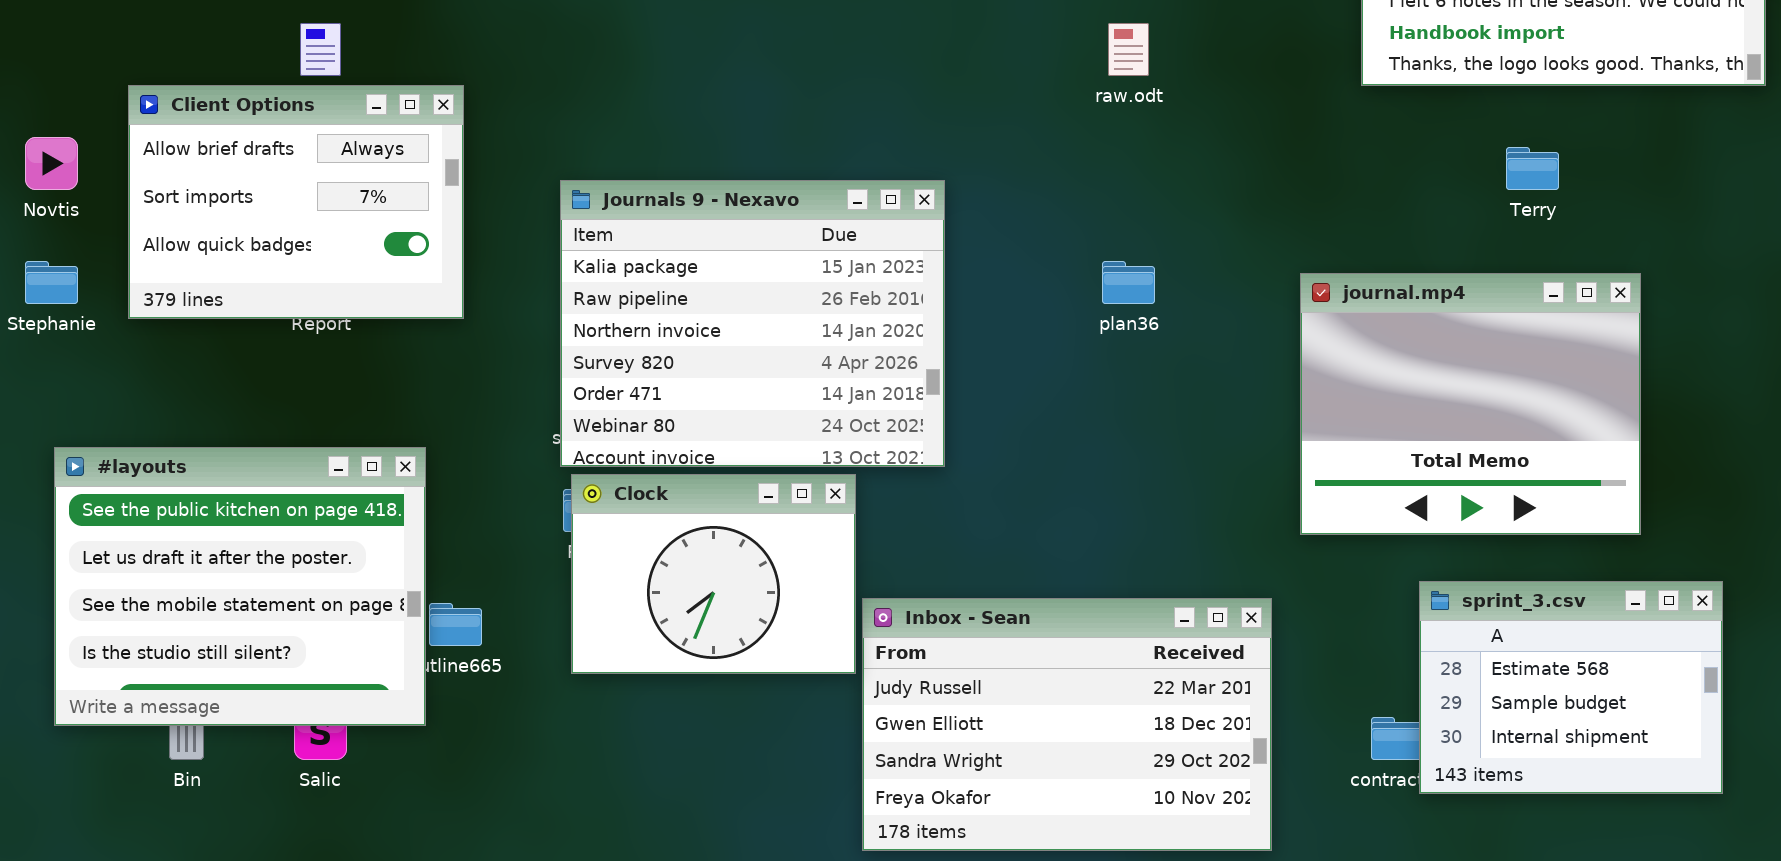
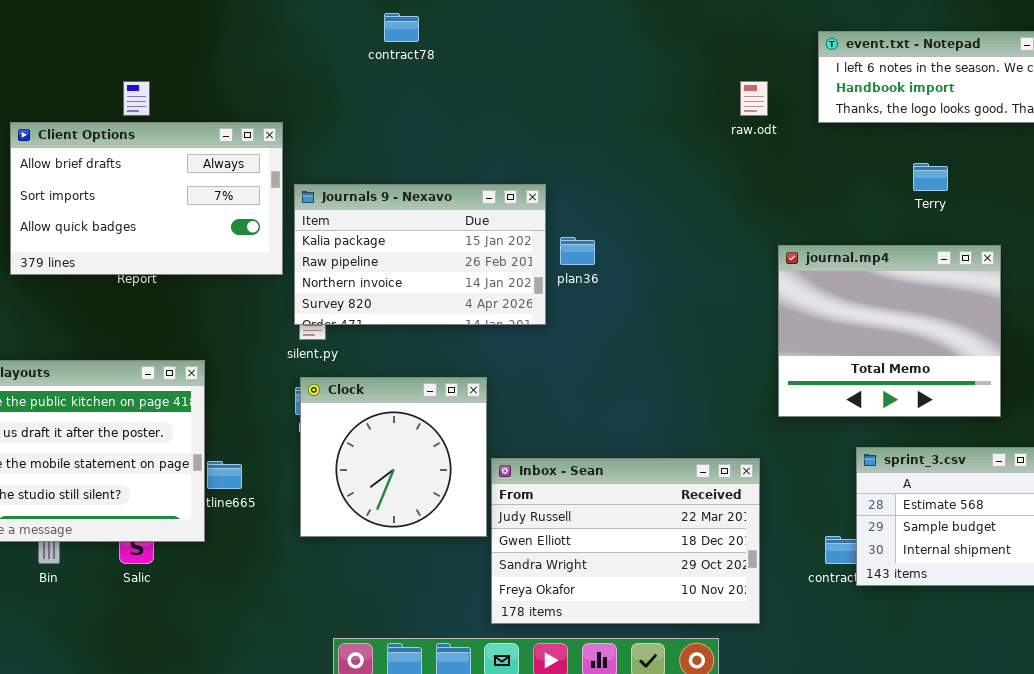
raw.odt: [1108,23,1149,76] -> [740,81,768,116], moved
Client Options: [128,85,464,319] -> [10,122,283,275], resized
Journals 9 - Nexavo: [560,180,945,467] -> [294,184,546,325], resized
plan36: [1102,261,1155,304] -> [560,237,595,265], moved
Clock: [571,474,856,674] -> [300,377,487,537], resized

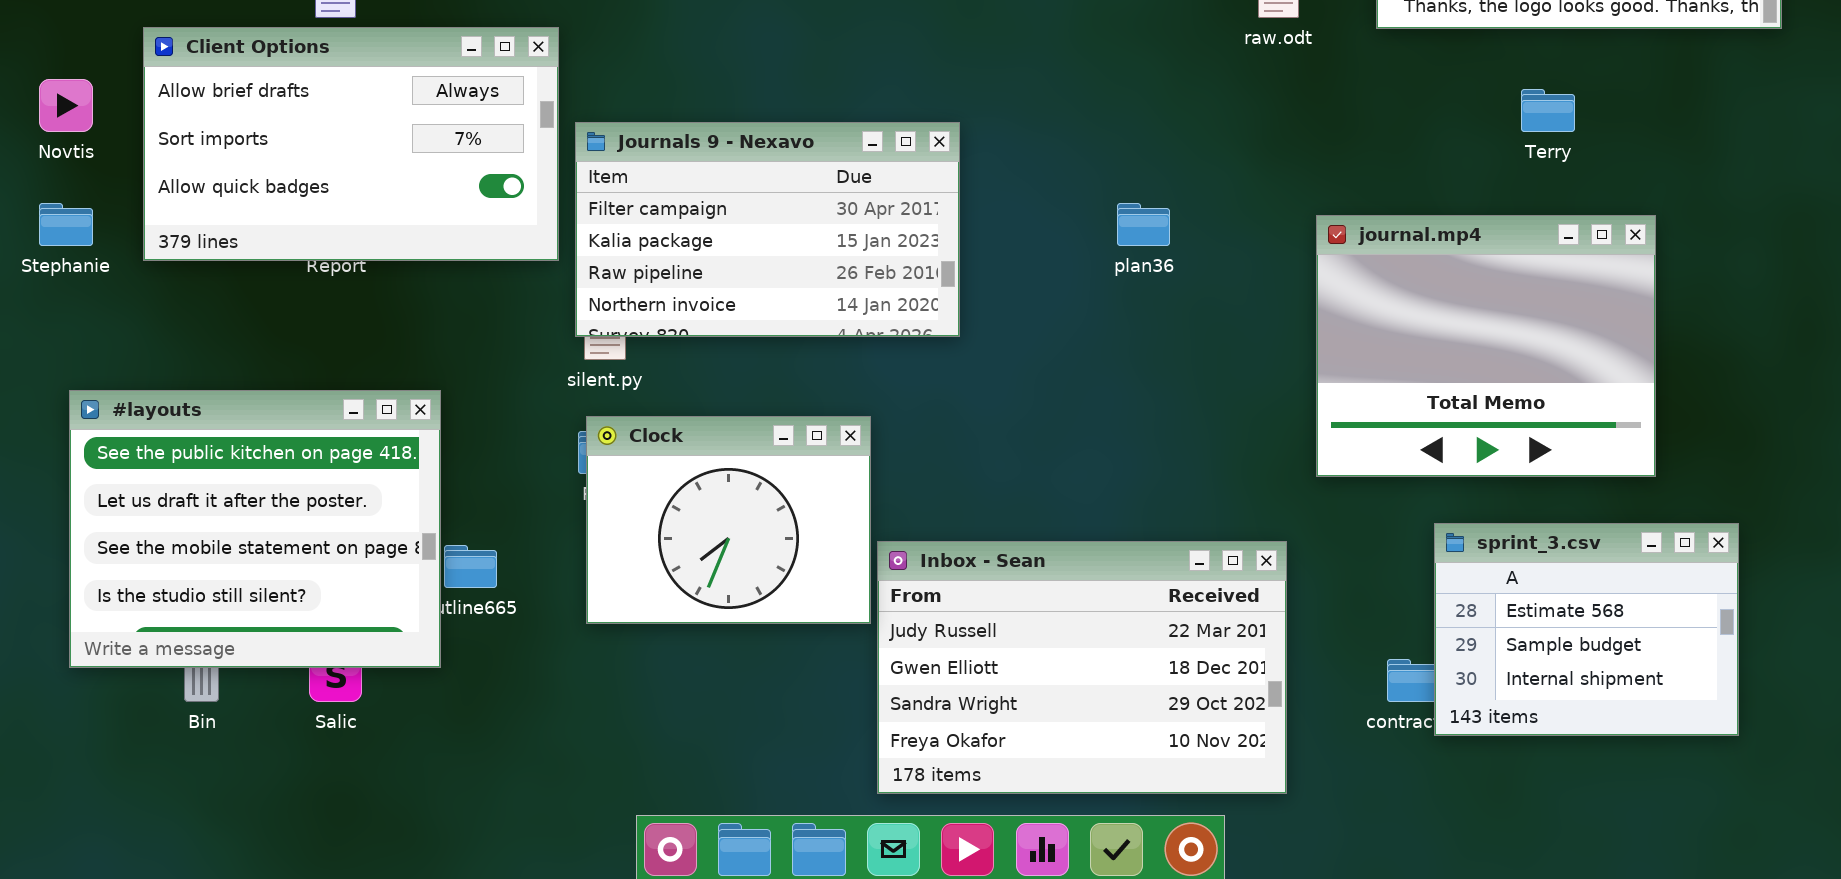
Journals 9 - Nexavo: [294,184,546,325] -> [575,122,960,337], scrolled up 1 row
plan36: [560,237,595,265] -> [1117,203,1170,246], moved
Clock: [300,377,487,537] -> [586,416,871,624], resized

